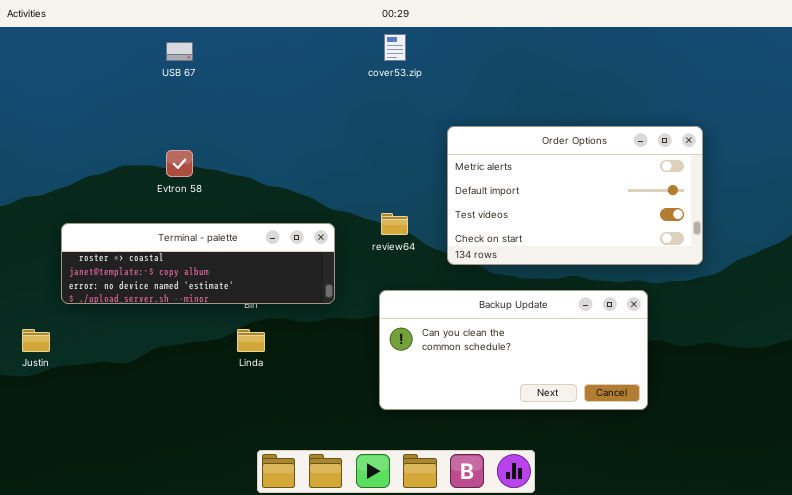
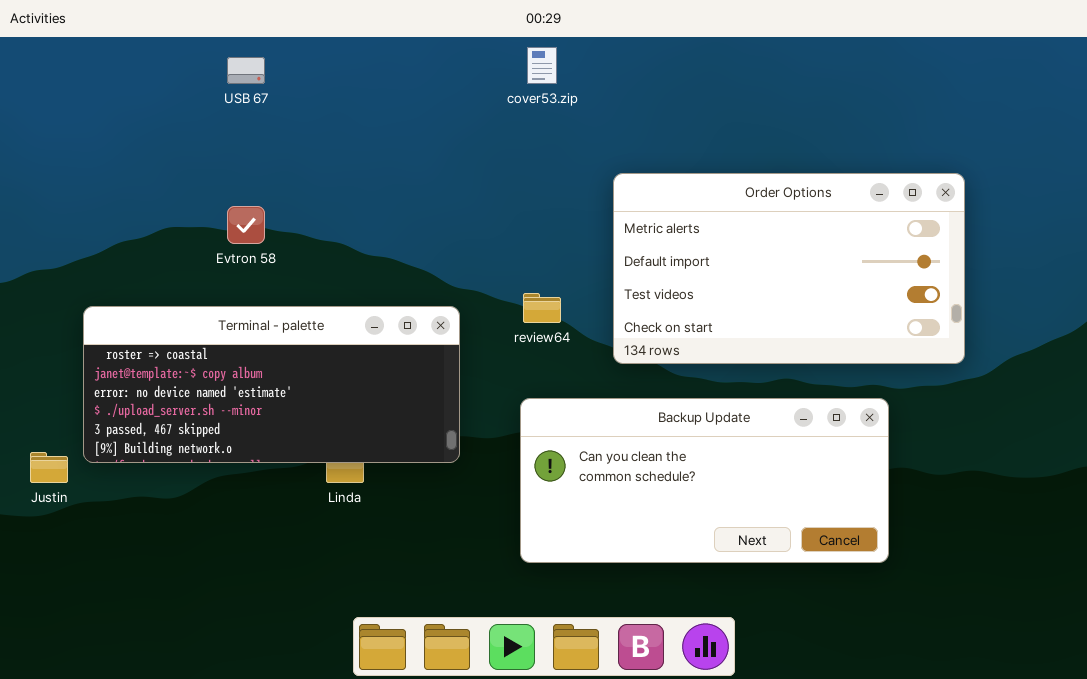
Terminal - palette: [61,223,335,304] -> [83,306,460,463], resized

